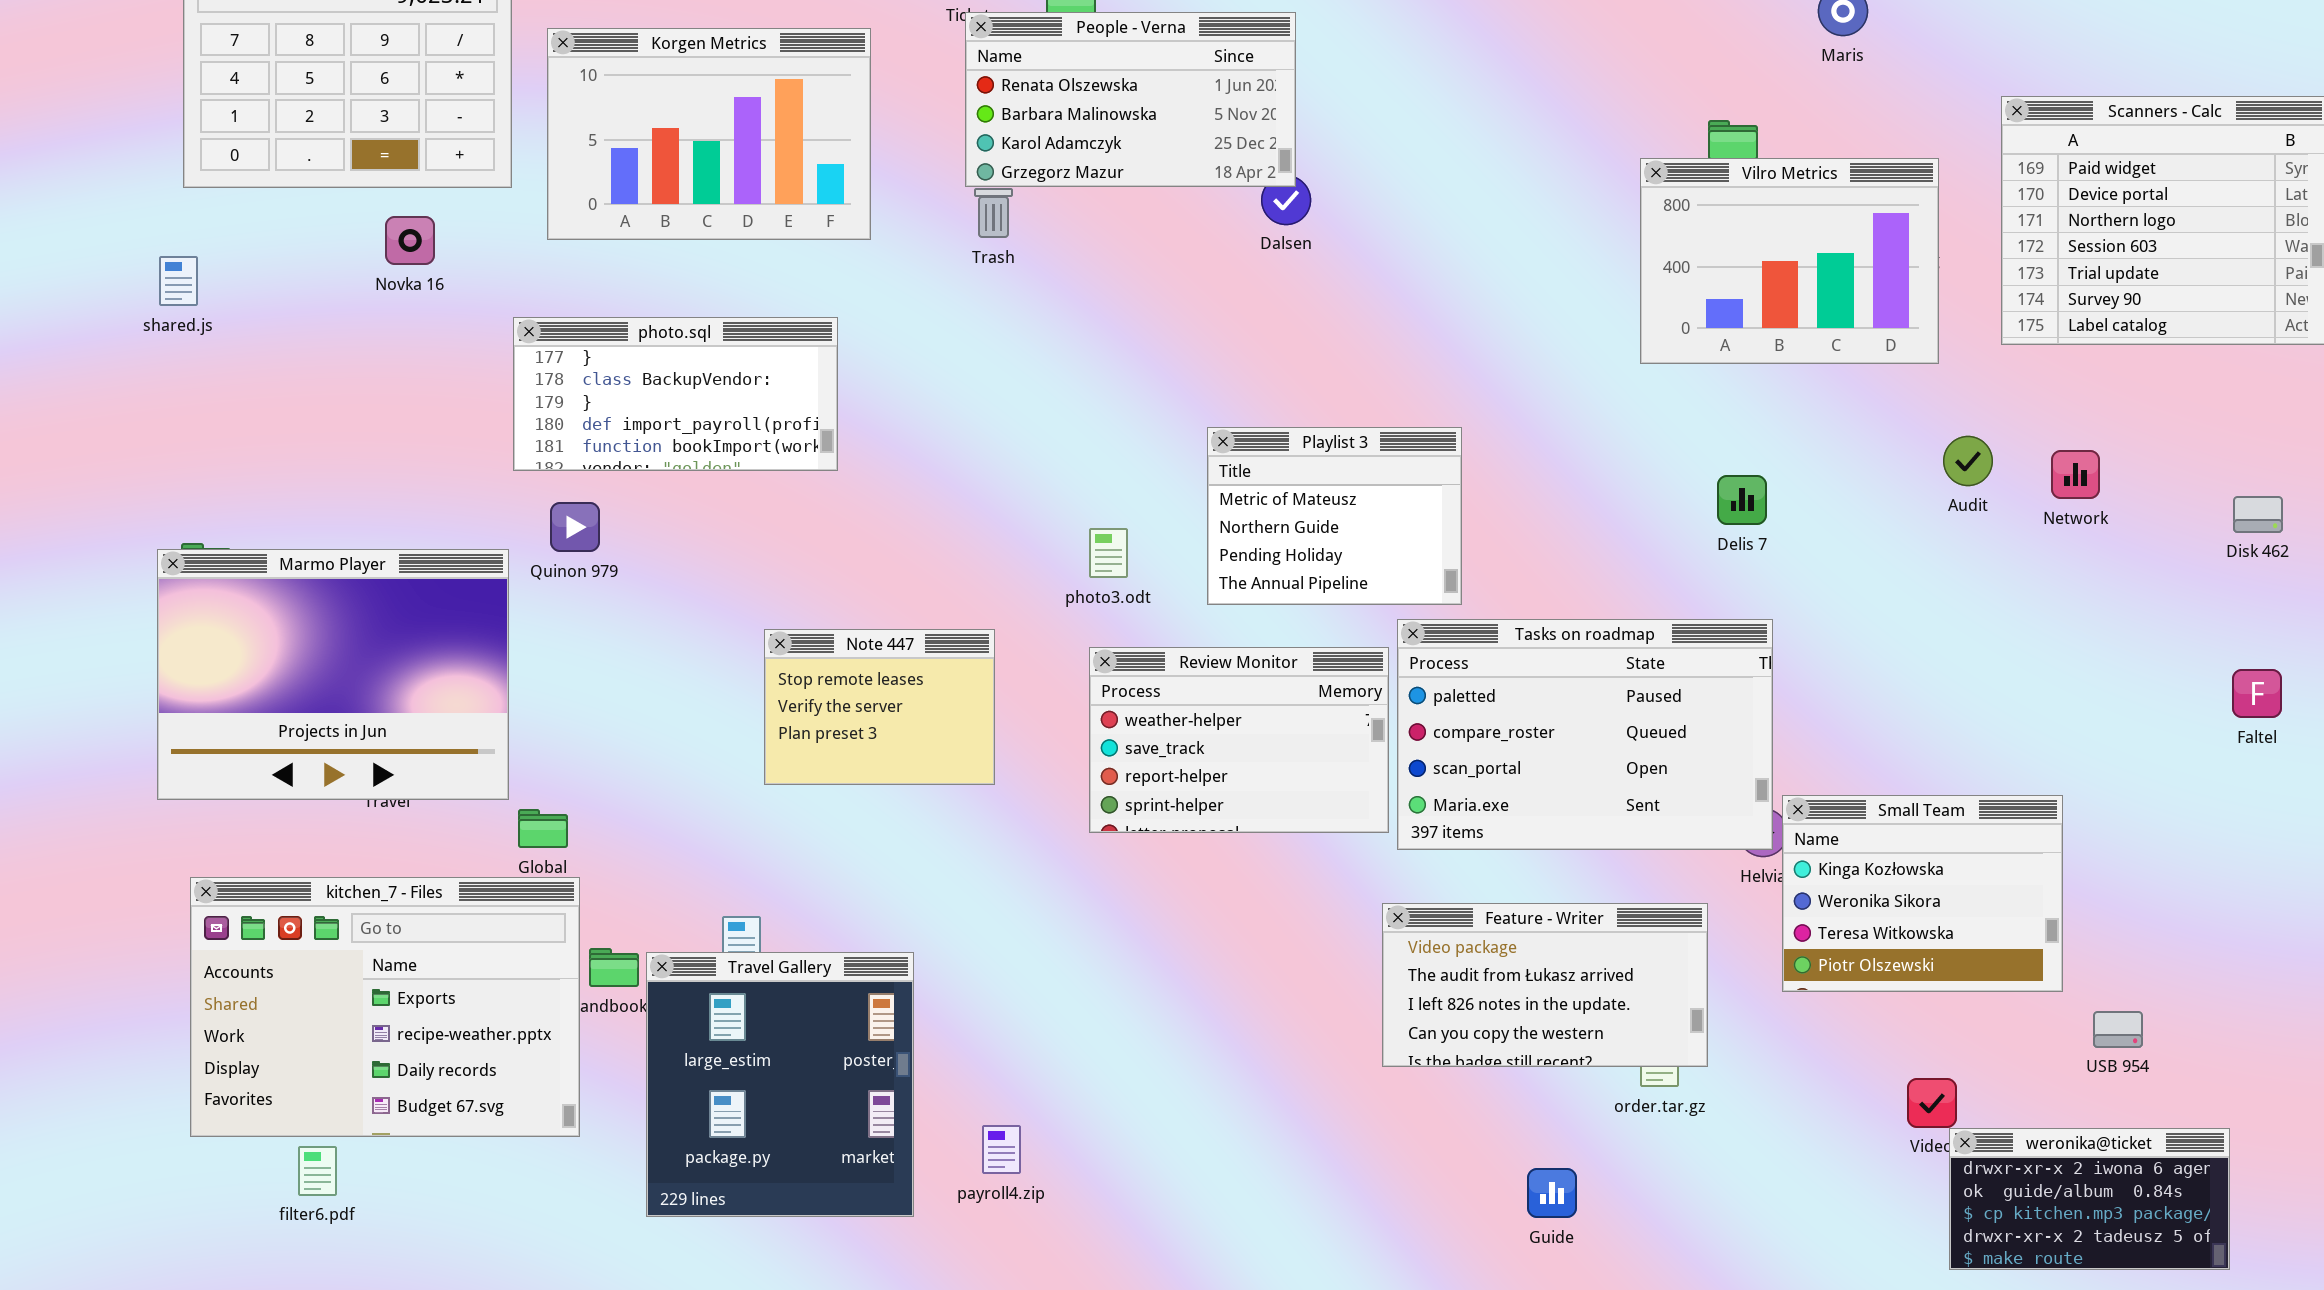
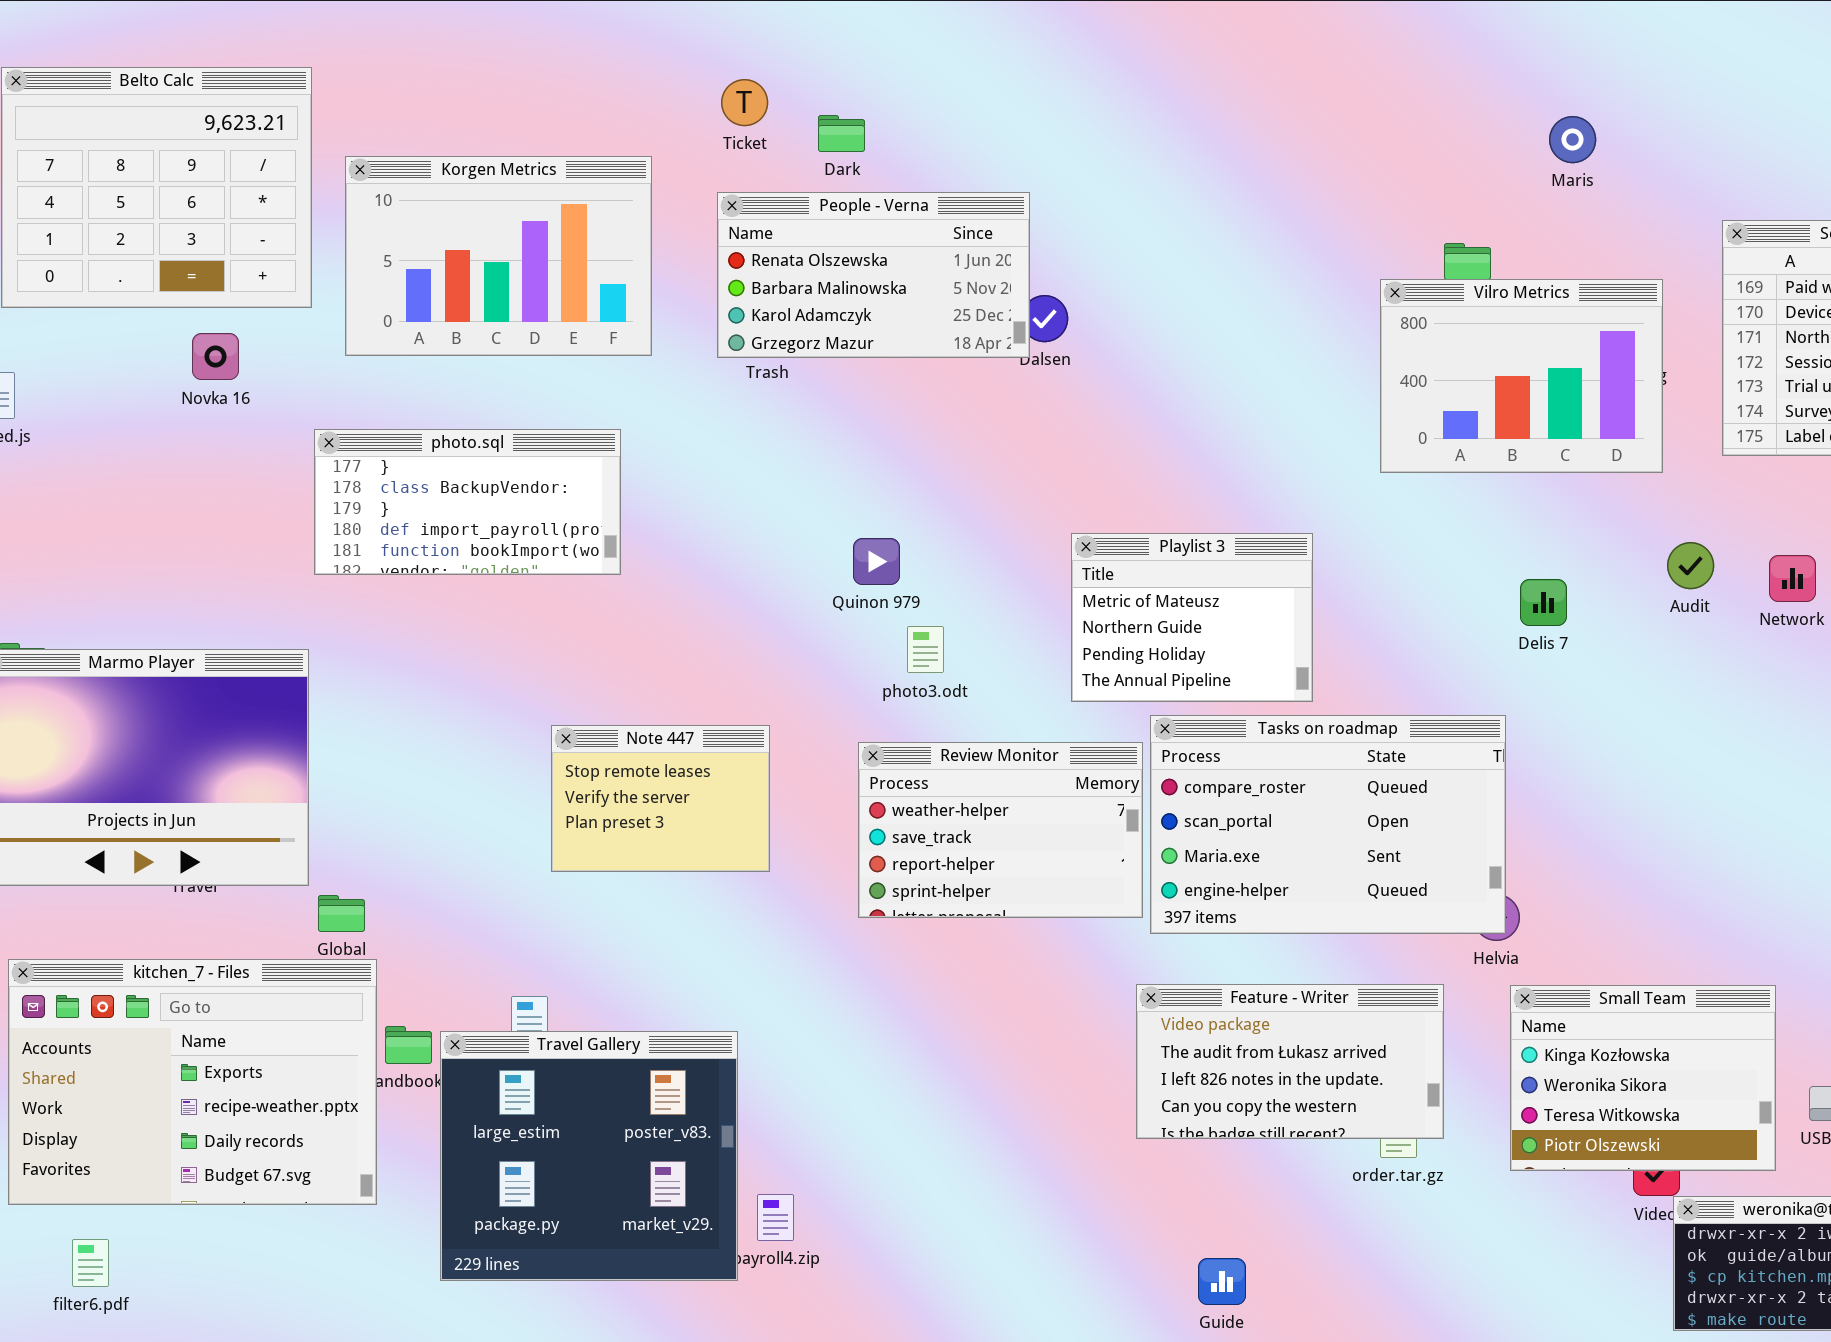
People - Verna: [965,12,1296,187] -> [717,192,1030,358], moved
Playlist 3: [1207,427,1462,605] -> [1071,533,1313,702], moved
Delis 7: [1717,475,1767,525] -> [1520,579,1567,626], moved
Quinon 979: [550,502,600,552] -> [853,538,900,585], moved
photo3.odt: [1089,528,1128,578] -> [907,626,944,673], moved
Tasks on roadmap: [1397,619,1773,850] -> [1150,715,1506,934], scrolled down 1 row
Small Team: [1782,795,2063,992] -> [1510,985,1776,1171], moved
Travel Gallery: [646,952,914,1217] -> [440,1031,738,1281], resized
filter6.pdf: [298,1146,337,1196] -> [72,1239,109,1287], moved
Guide: [1527,1168,1577,1218] -> [1198,1258,1246,1305], moved

